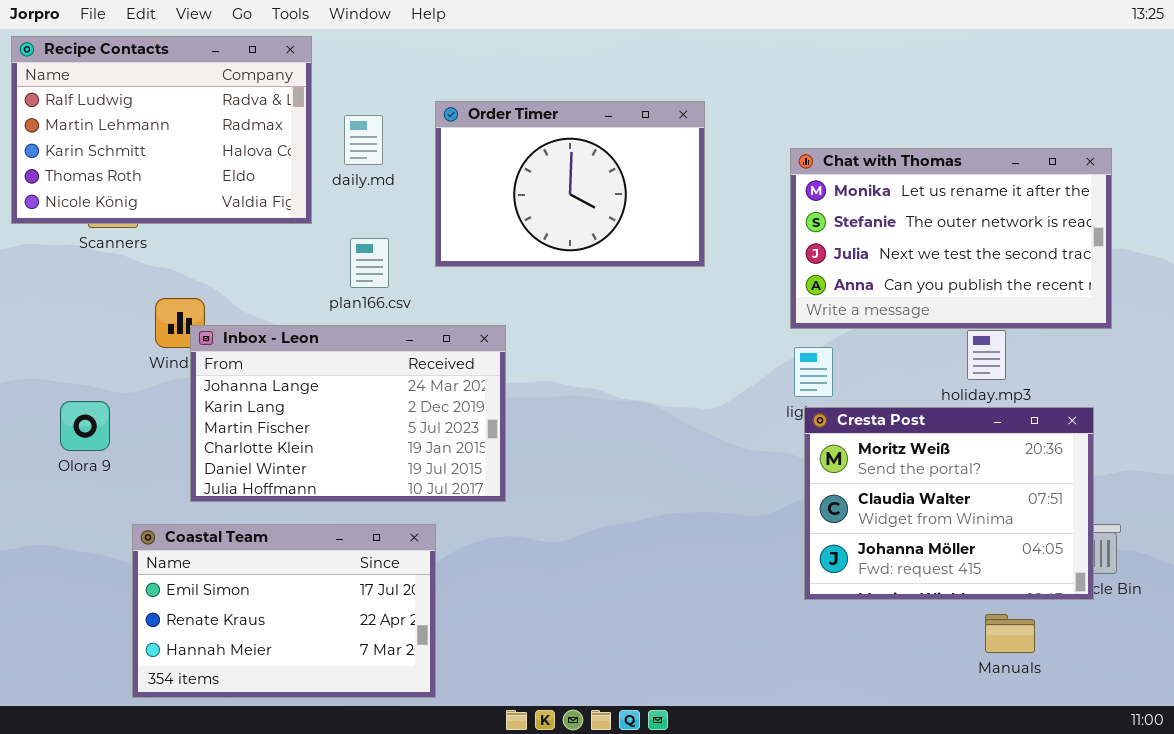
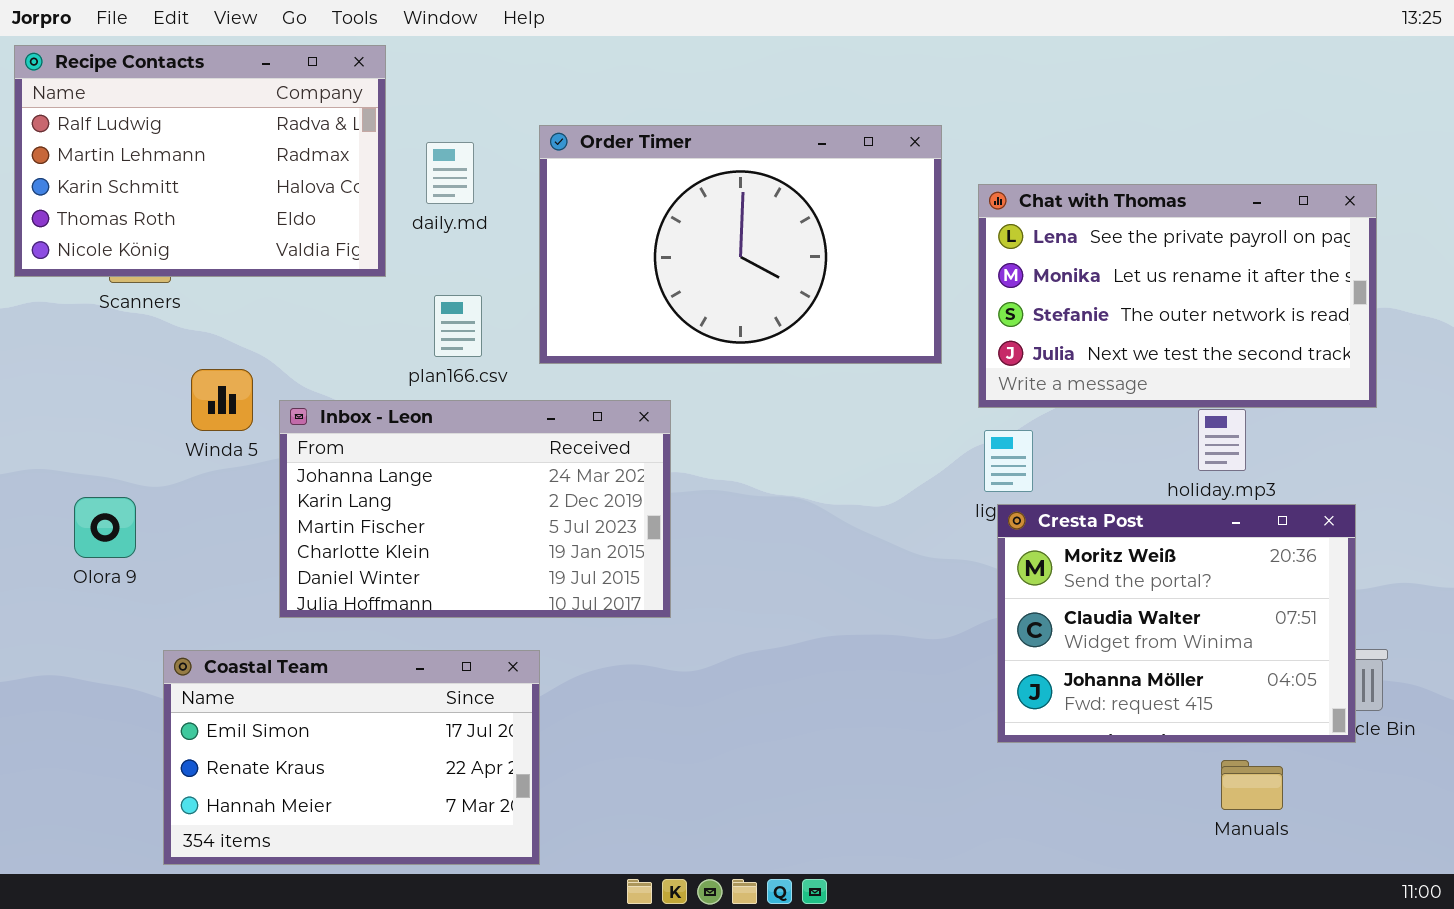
Order Timer: [435,101,705,267] -> [539,125,942,364], resized
Chat with Thomas: [790,148,1112,329] -> [978,184,1377,408], scrolled up 1 row
Inbox - Leon: [190,325,506,502] -> [279,400,671,618], moved

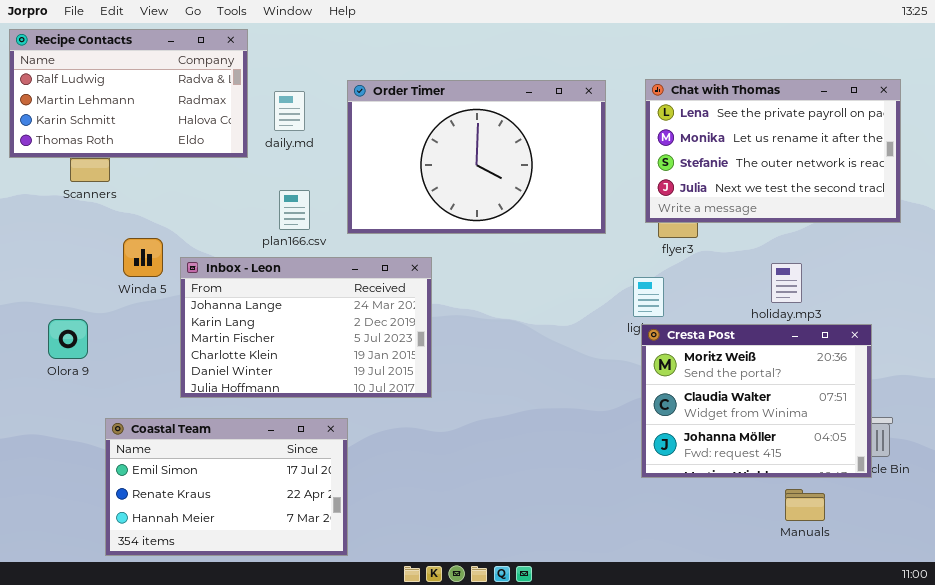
Recipe Contacts: [14,45,386,277] -> [9,29,248,158], resized
Chat with Thomas: [978,184,1377,408] -> [645,79,901,223], moved

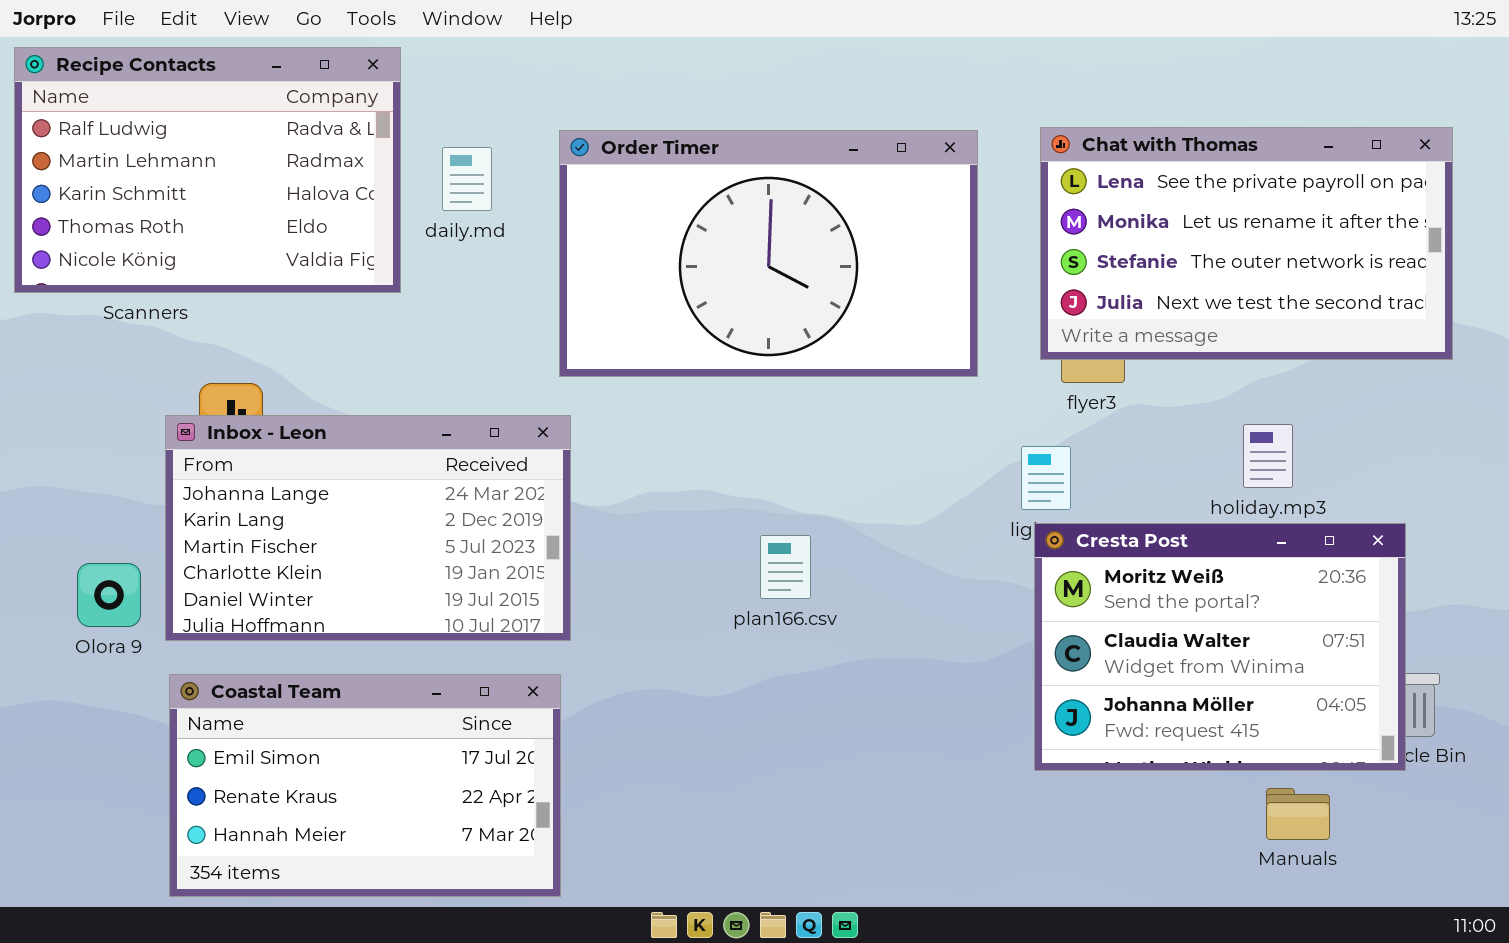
Recipe Contacts: [9,29,248,158] -> [14,47,401,293], resized
plan166.csv: [279,190,310,230] -> [760,535,811,599], moved
Inbox - Leon: [180,257,432,398] -> [165,415,571,641], moved
Olora 9: [48,319,88,359] -> [77,563,141,627], moved

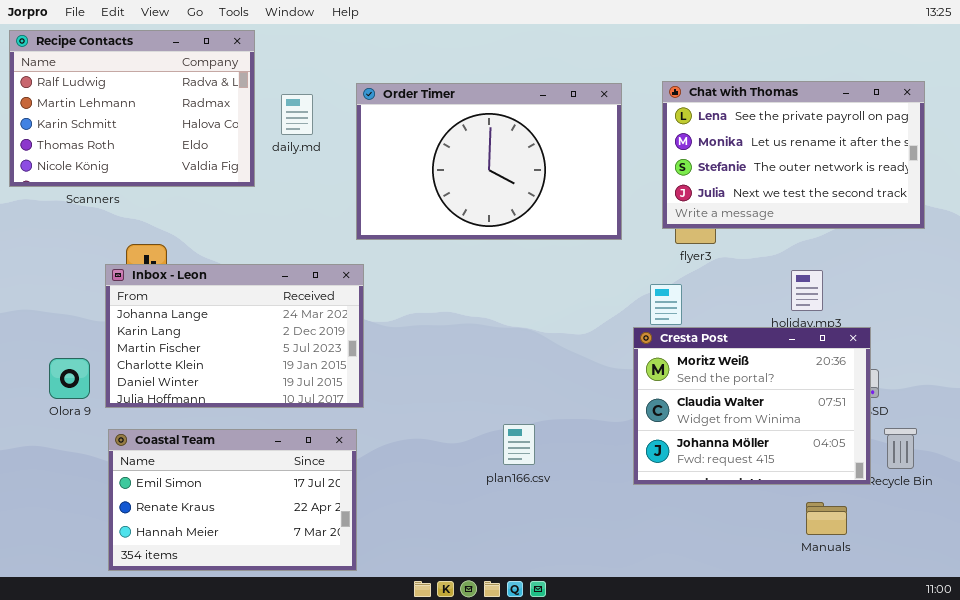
Cresta Post: [1034,523,1406,771] -> [633,327,871,485], moved
plan166.csv: [760,535,811,599] -> [503,424,535,465], moved

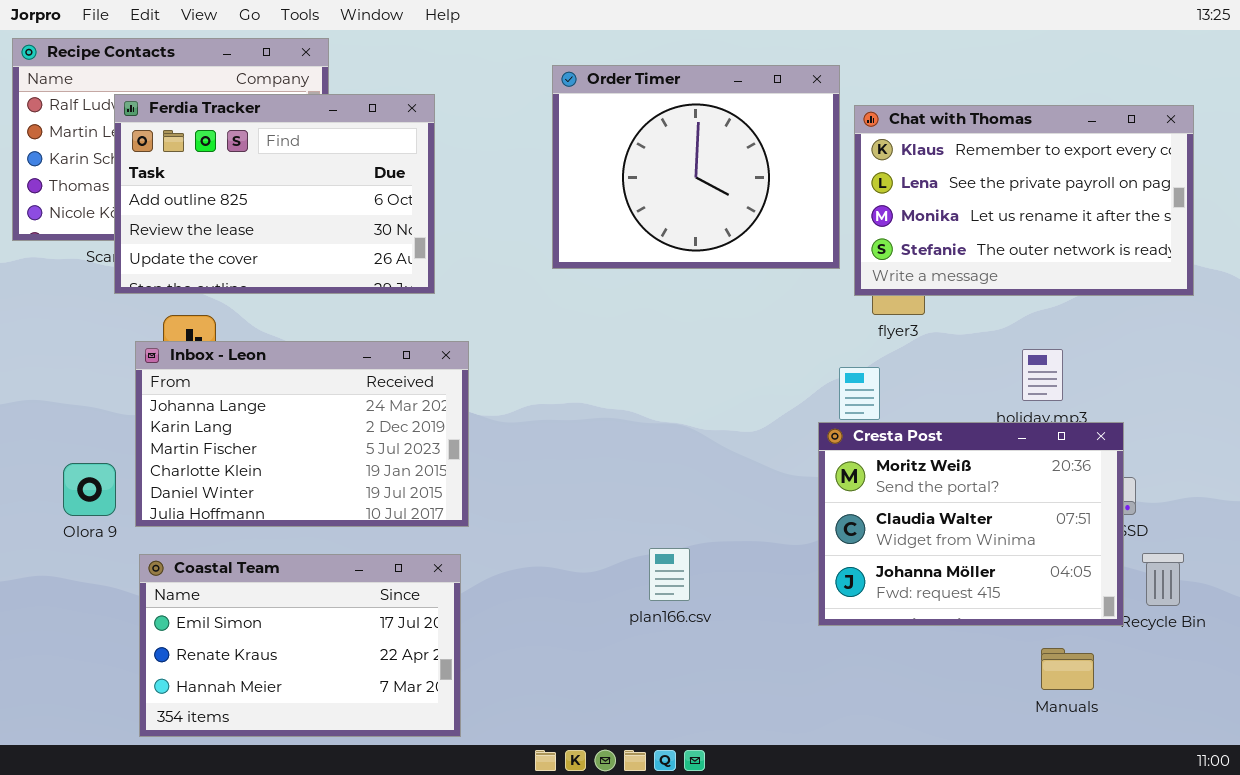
Ferdia Tracker: none -> [114,94,435,294], opened
Chat with Thomas: [662,81,925,229] -> [854,105,1194,296], scrolled up 1 row
Order Timer: [356,83,622,240] -> [552,65,840,269], moved, resized

